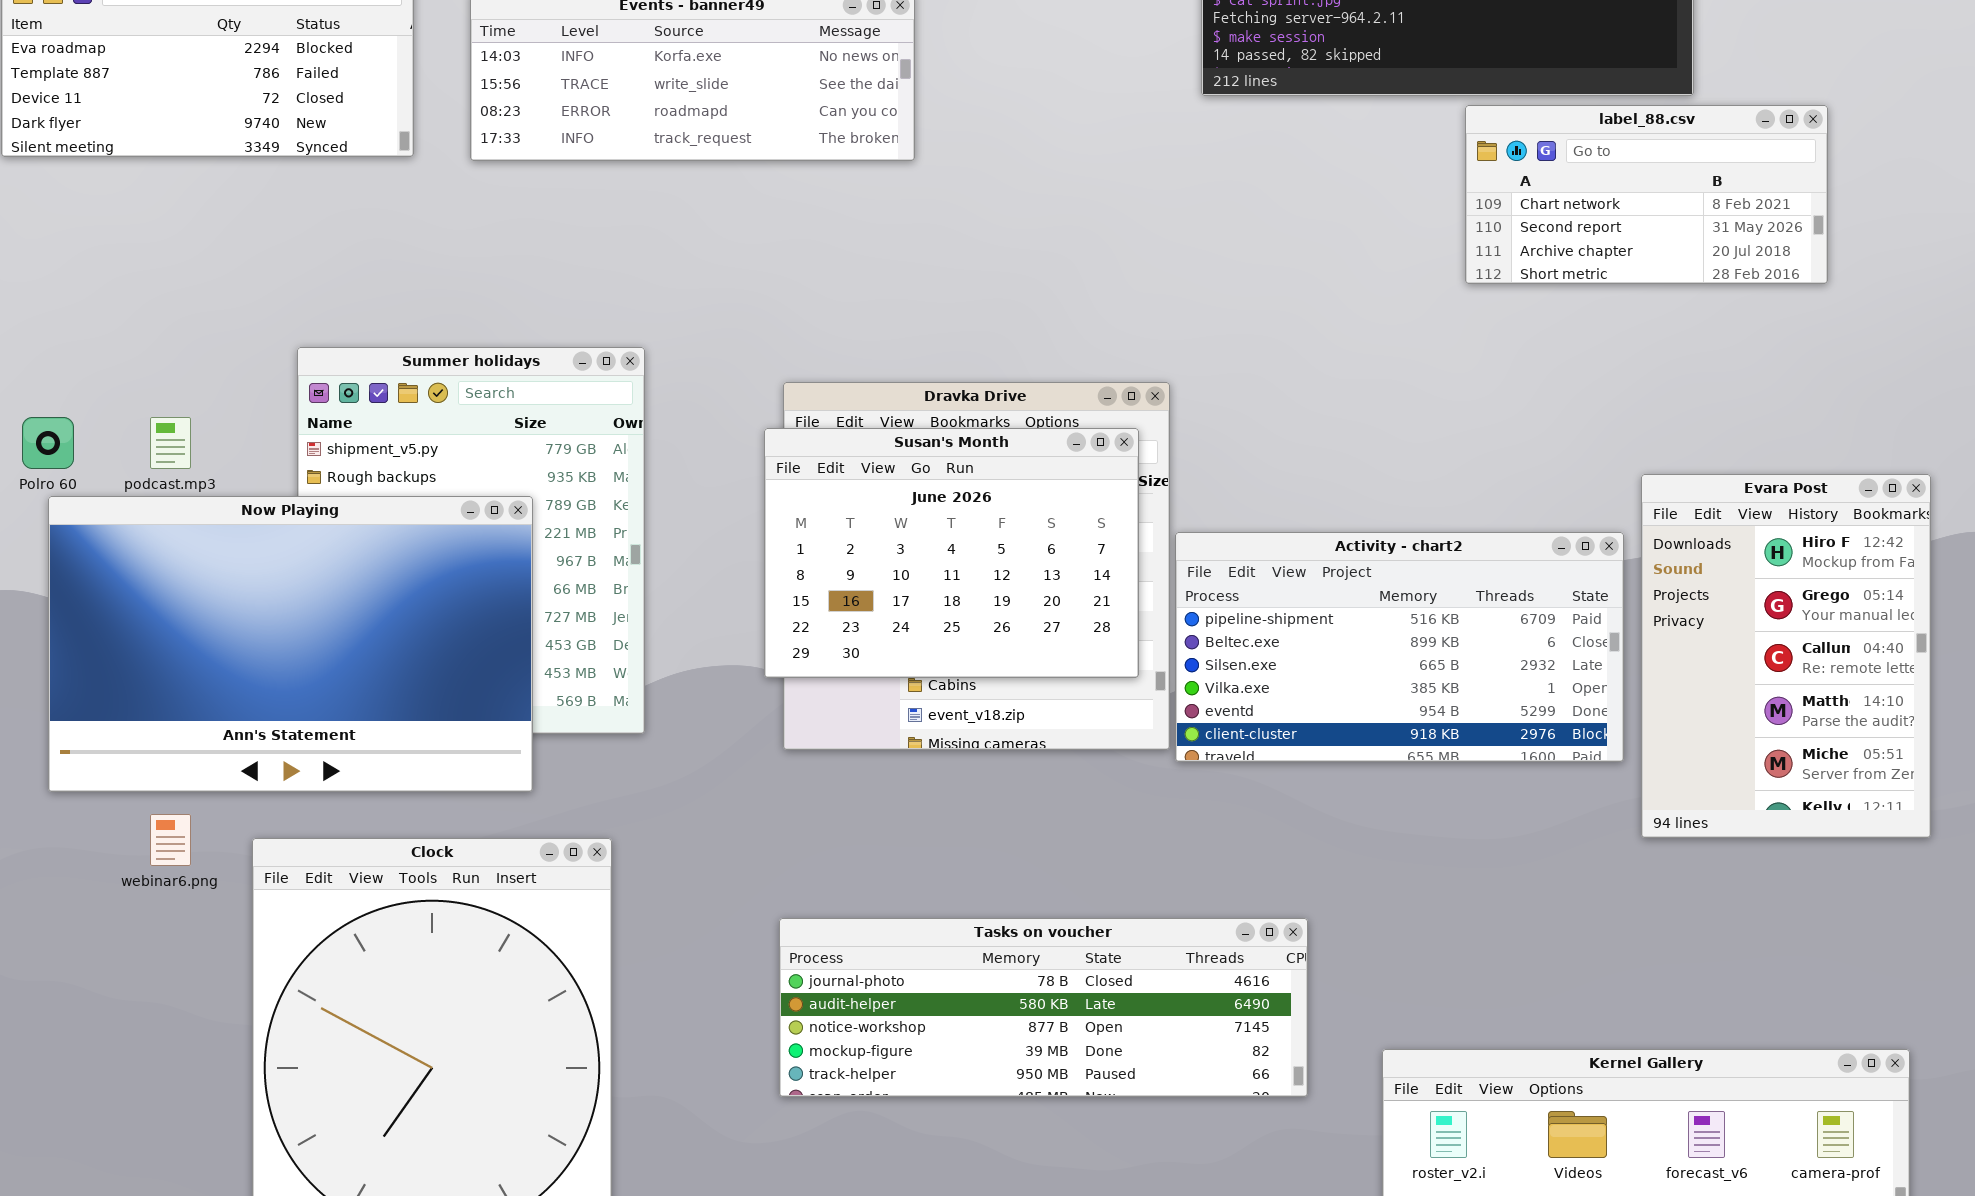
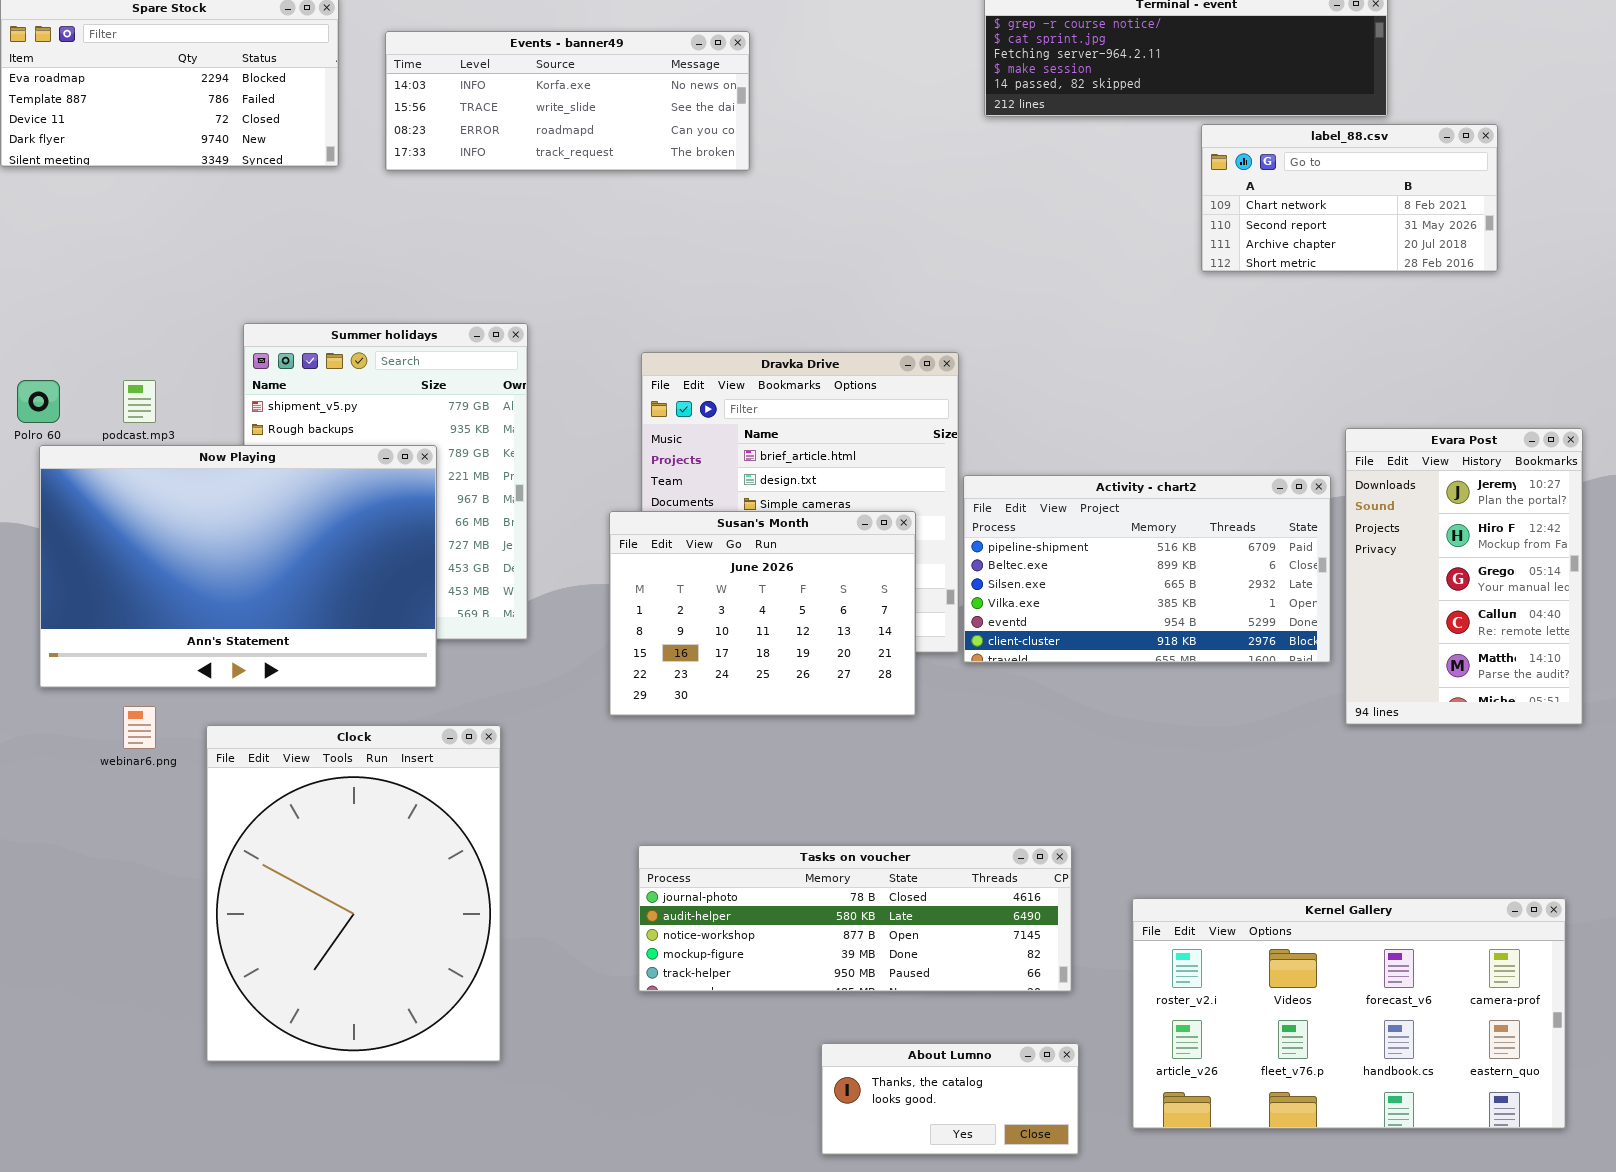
Susan's Month: [764,428,1139,678] -> [609,511,916,716], moved
Evara Post: [1641,474,1931,838] -> [1345,428,1583,725], scrolled up 1 row
Tasks on voucher: [779,918,1308,1097] -> [638,845,1072,992], moved

